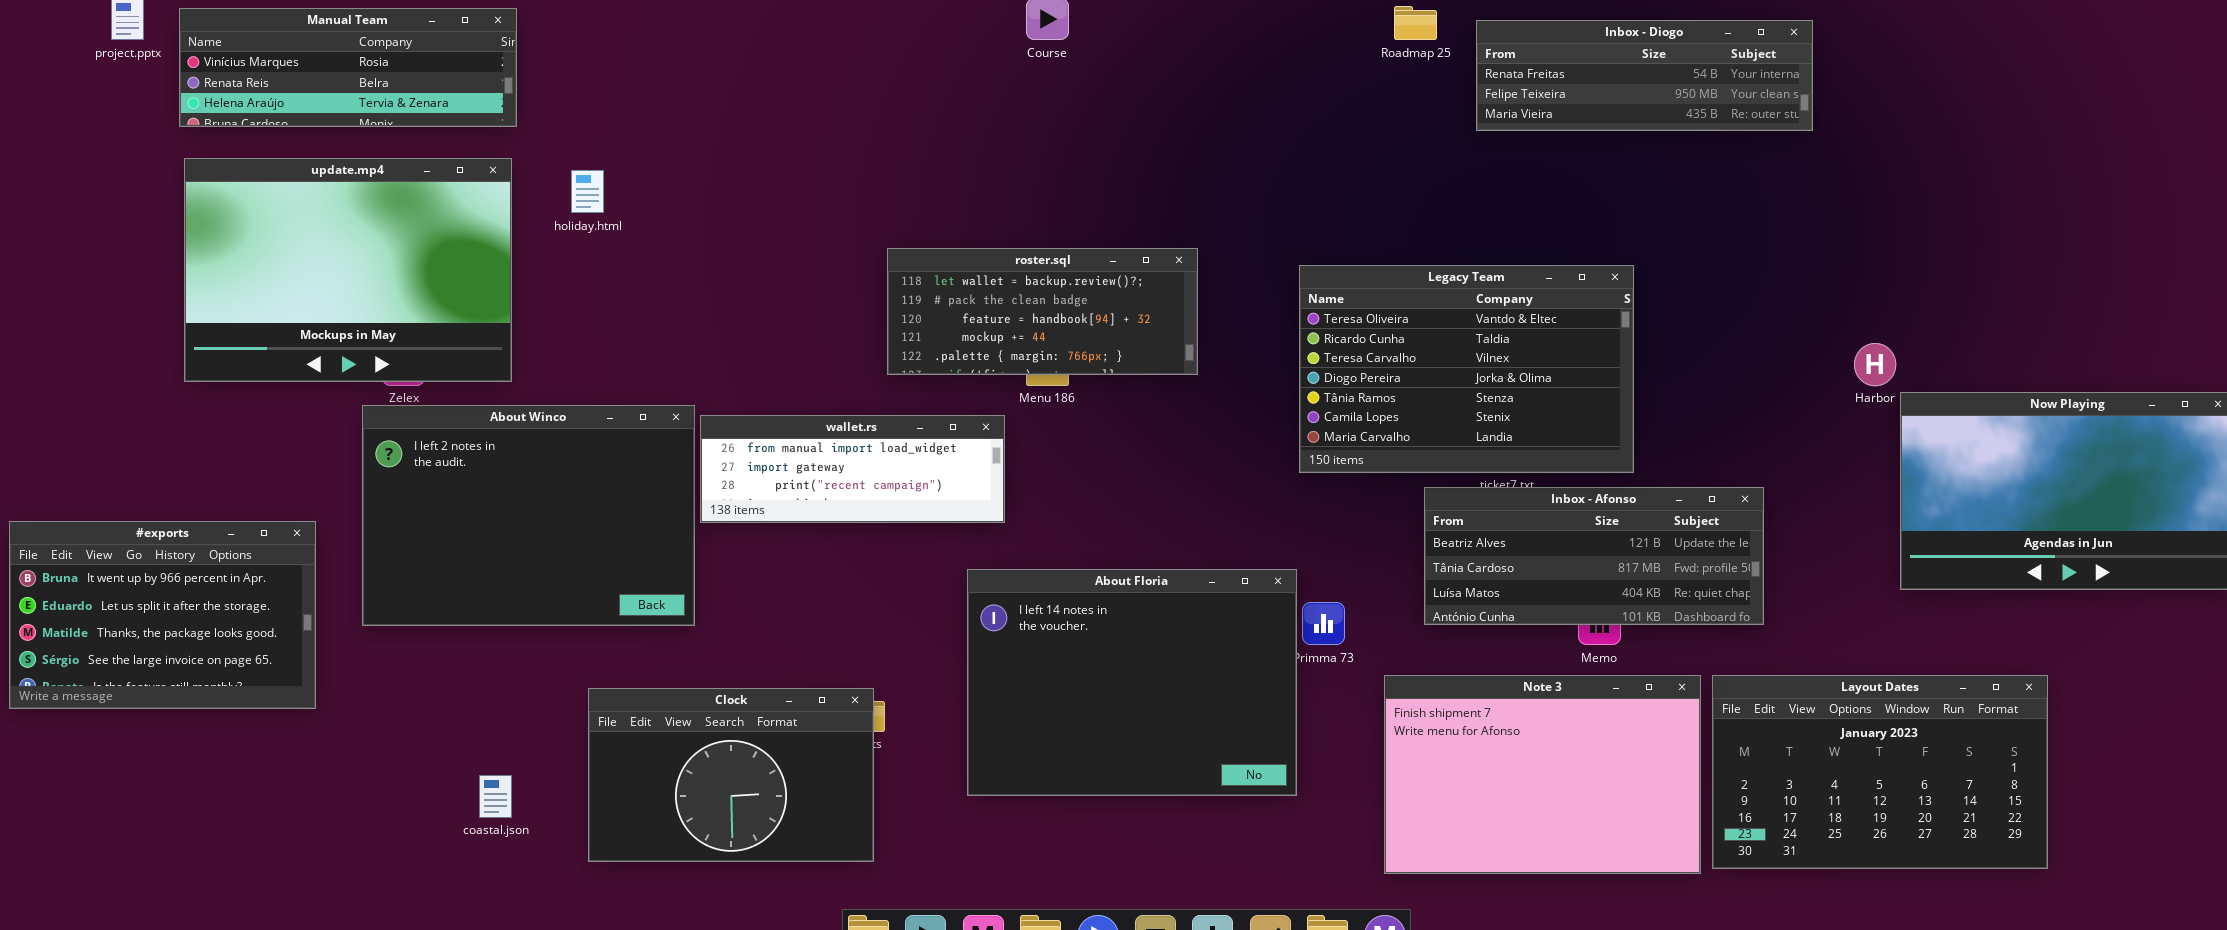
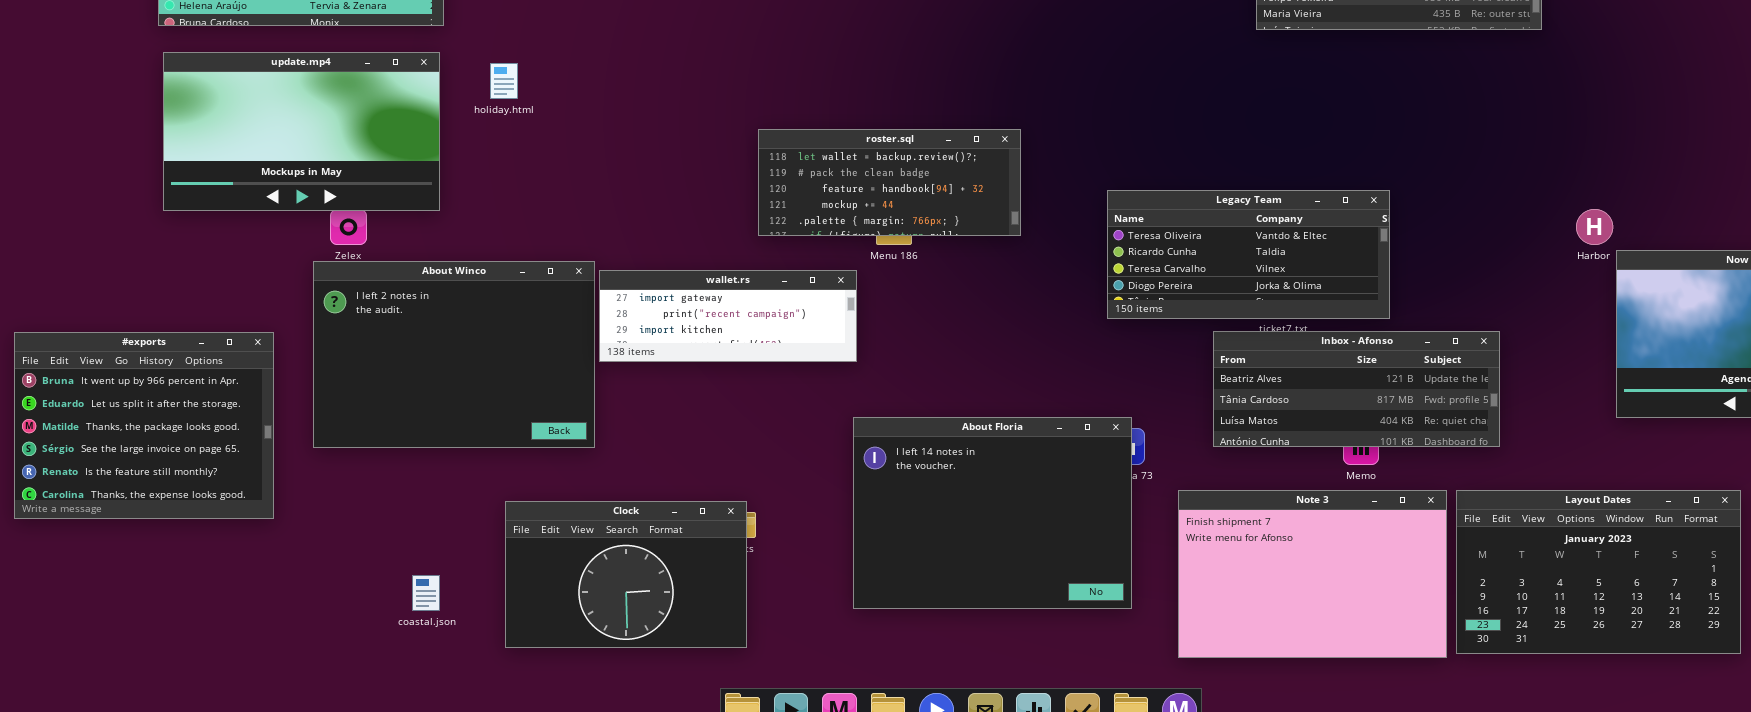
update.mp4: [184,158,512,382] -> [163,52,440,211], resized
Legacy Team: [1299,265,1634,473] -> [1107,190,1390,319], resized
wallet.rs: [700,415,1005,523] -> [599,270,857,362], scrolled down 1 row
#exports: [9,521,316,709] -> [14,332,274,519], resized
About Floria: [967,569,1297,796] -> [853,417,1132,609], moved

